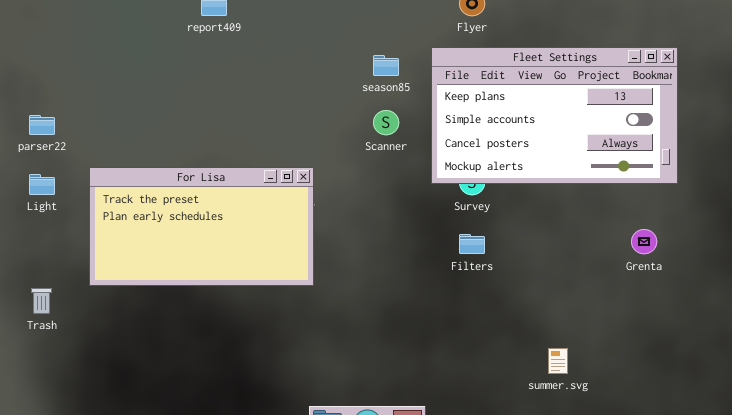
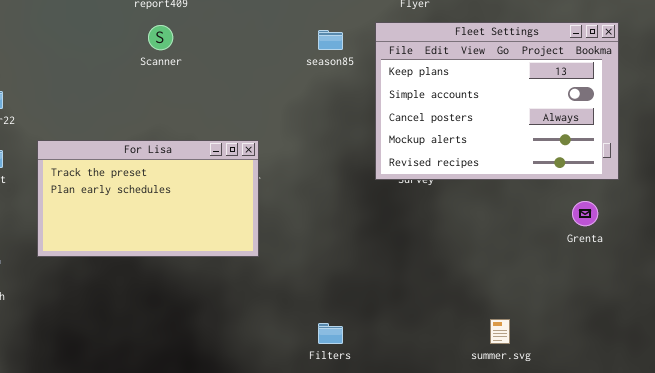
Fleet Settings: [431,47,678,184] -> [375,22,619,180], resized
Scanner: [373,110,399,135] -> [148,25,173,50], moved
Filters: [459,234,485,254] -> [318,323,343,344], moved

